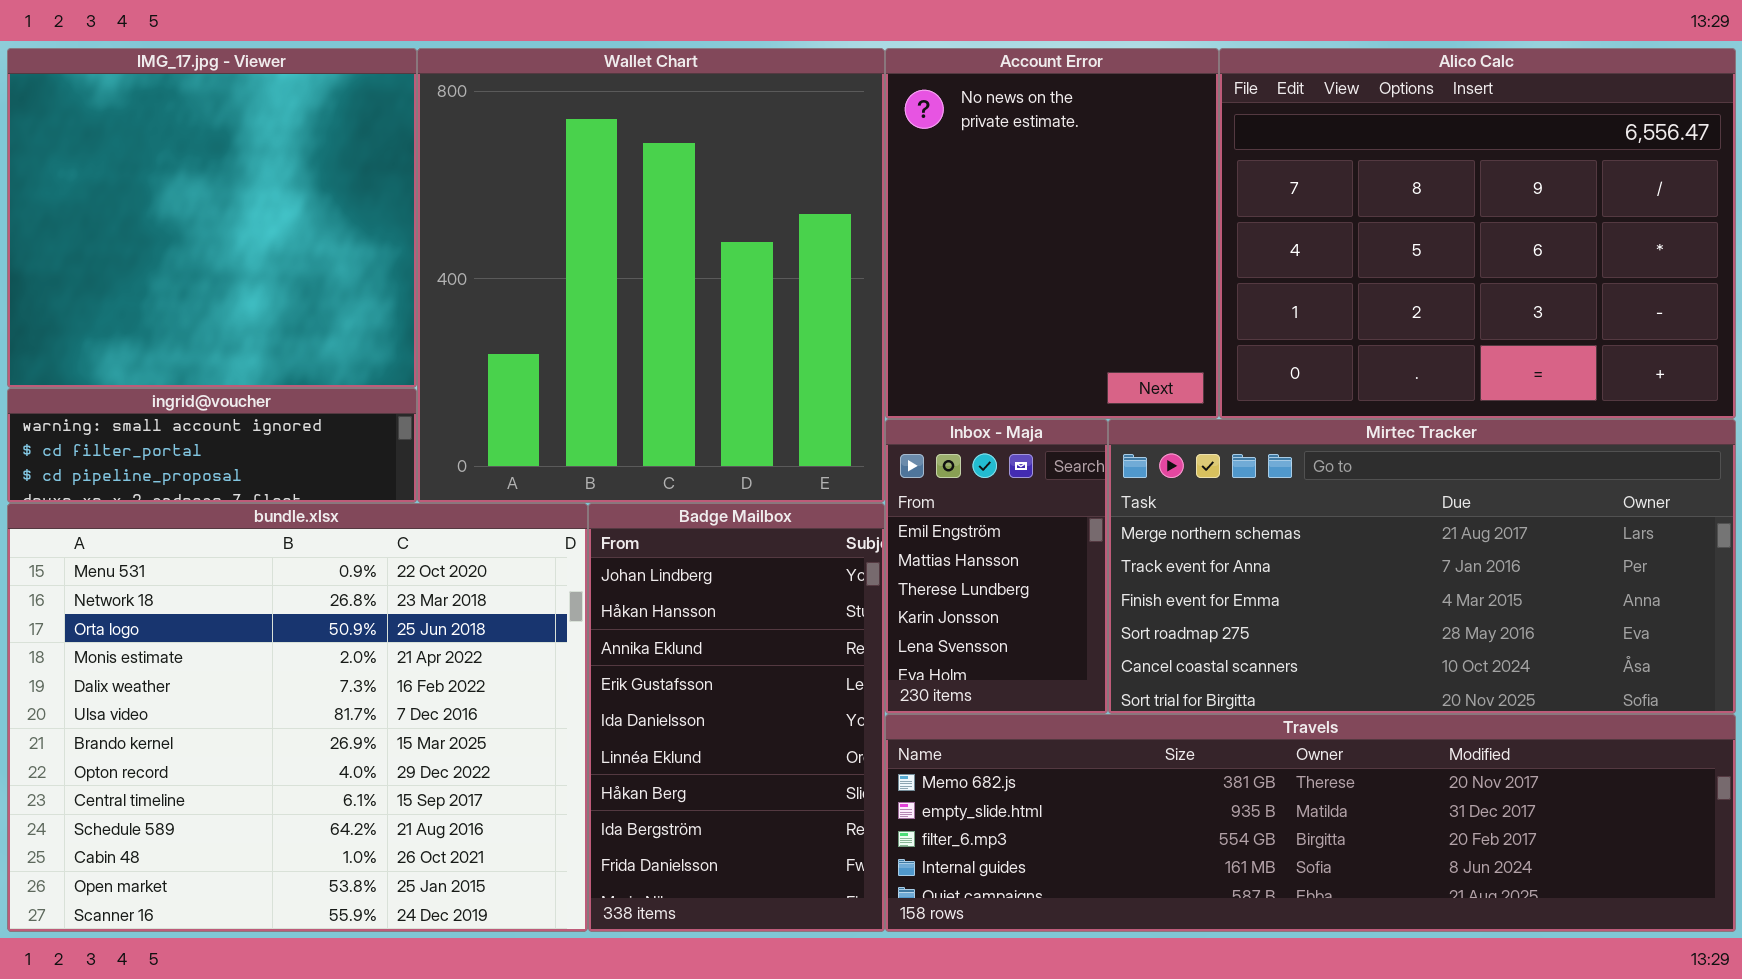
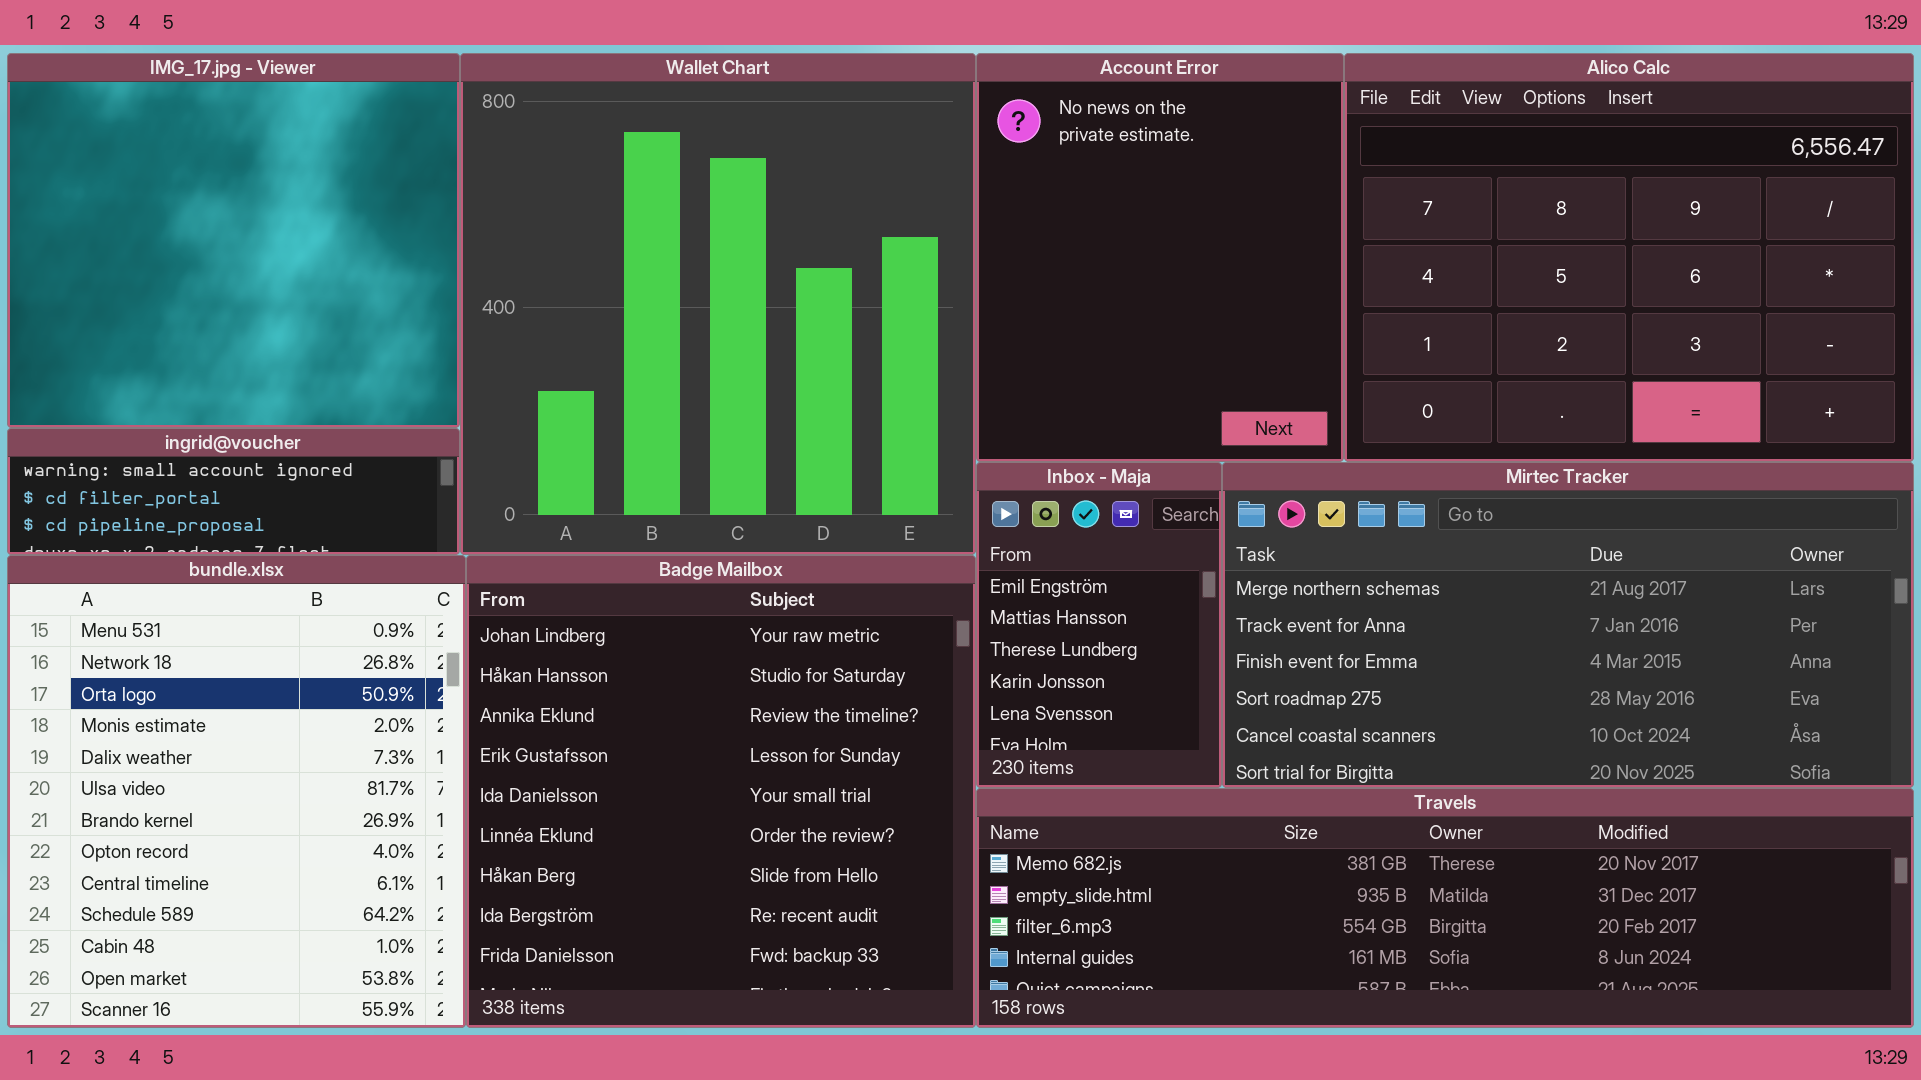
bundle.xlsx: [7,503,588,932] -> [7,555,466,1028], resized
Badge Mailbox: [588,503,885,932] -> [466,555,976,1028], resized

